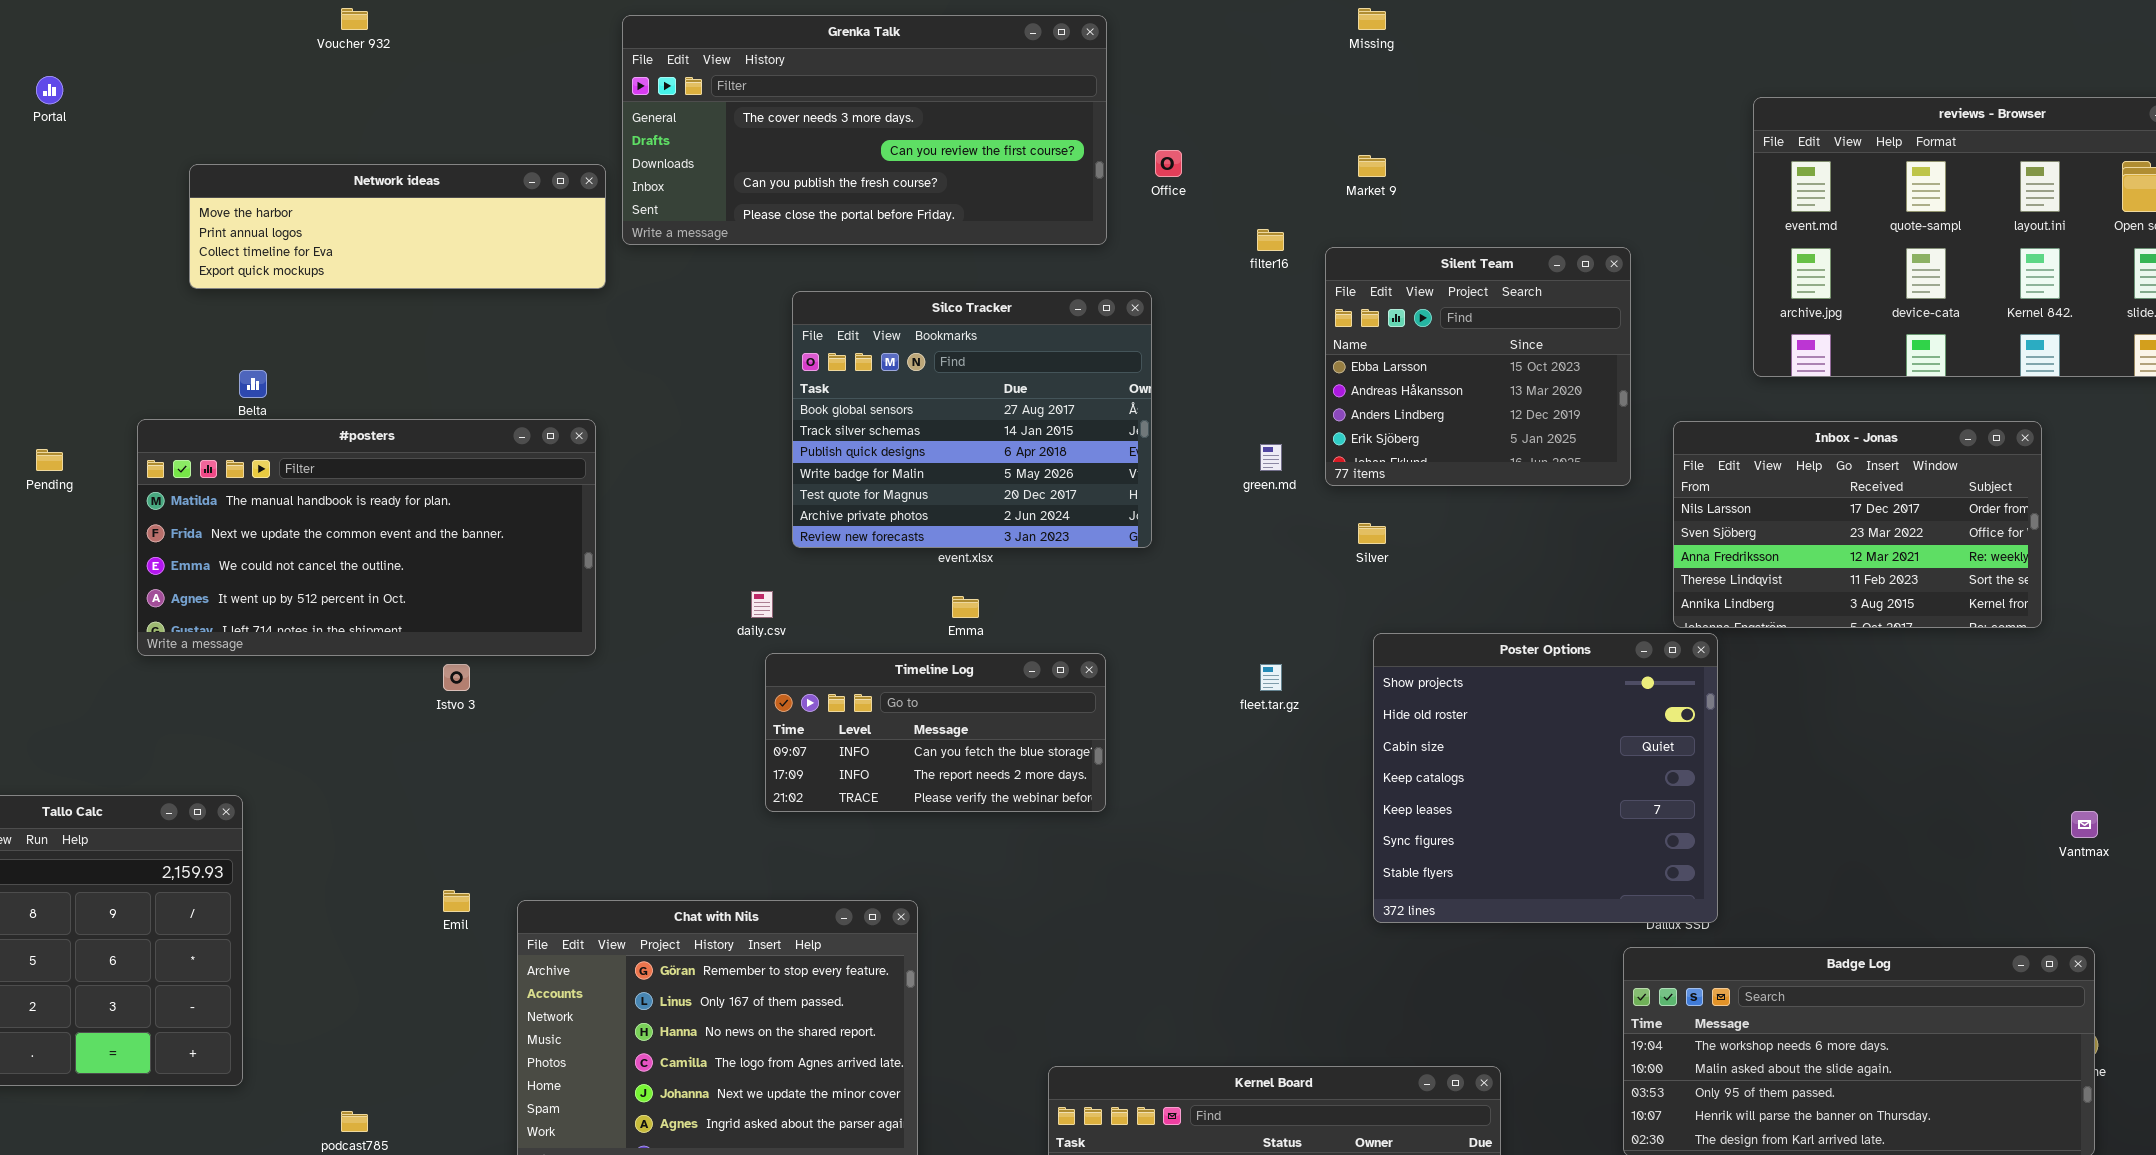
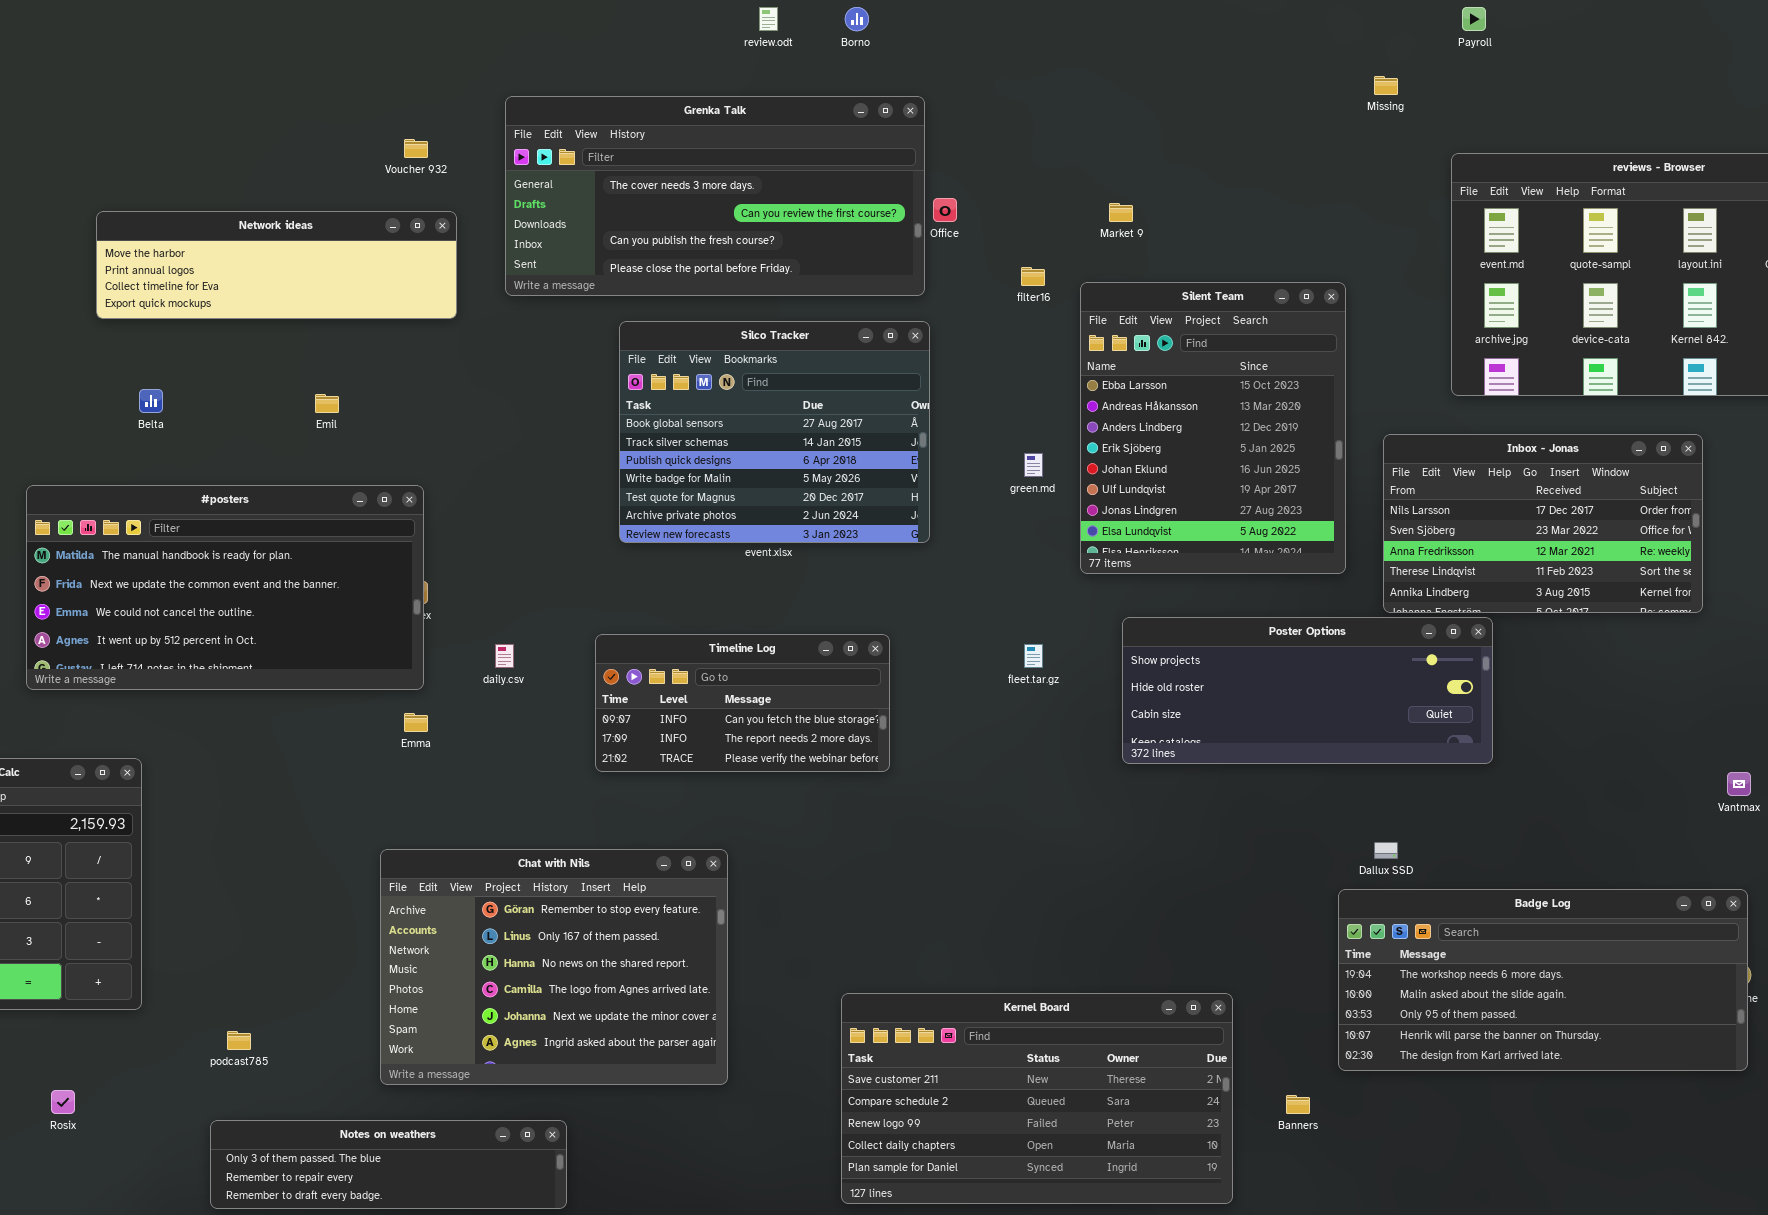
Voucher 932: [341,8,368,30] -> [404,139,428,158], moved
Missing: [1358,8,1386,30] -> [1374,76,1398,95], moved
Grenka Talk: [622,15,1107,245] -> [505,96,925,296], moved
Silent Team: [1325,247,1631,486] -> [1080,282,1346,574], resized
#posters: [137,419,596,656] -> [26,485,424,690], moved
daily.csv: [751,591,773,618] -> [495,644,514,668], moved
Emma: [952,596,979,618] -> [404,713,428,732], moved
Poster Options: [1373,633,1718,923] -> [1122,617,1493,764], resized
Emil: [443,890,470,912] -> [315,394,339,413], moved

